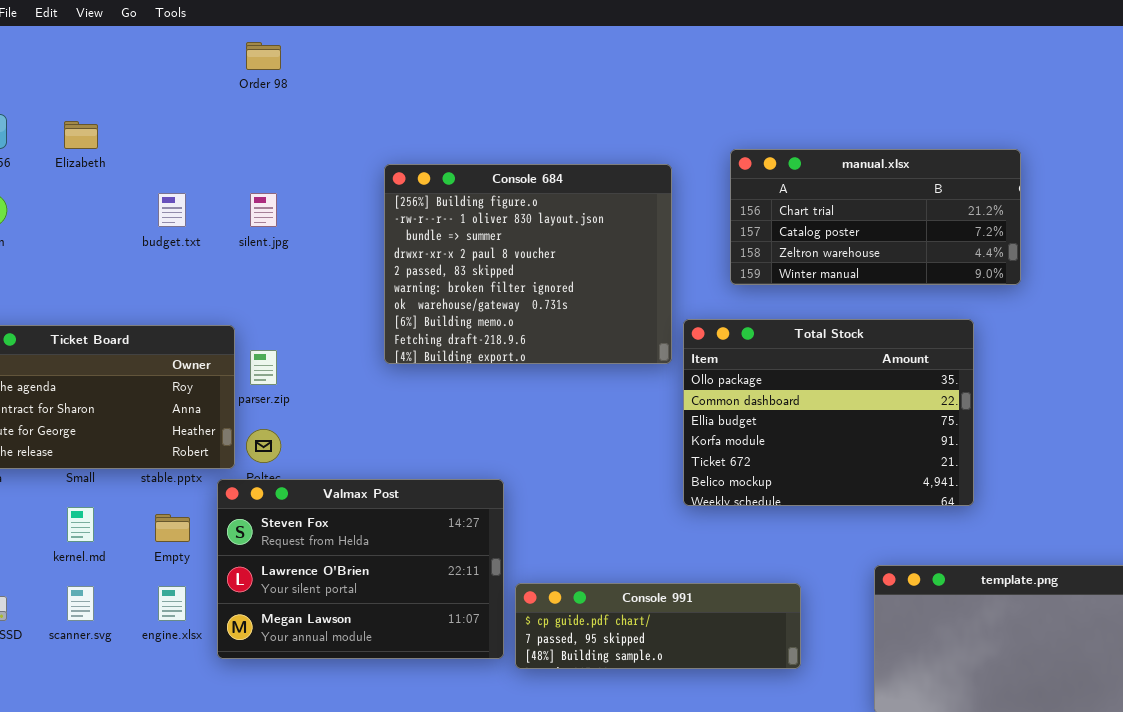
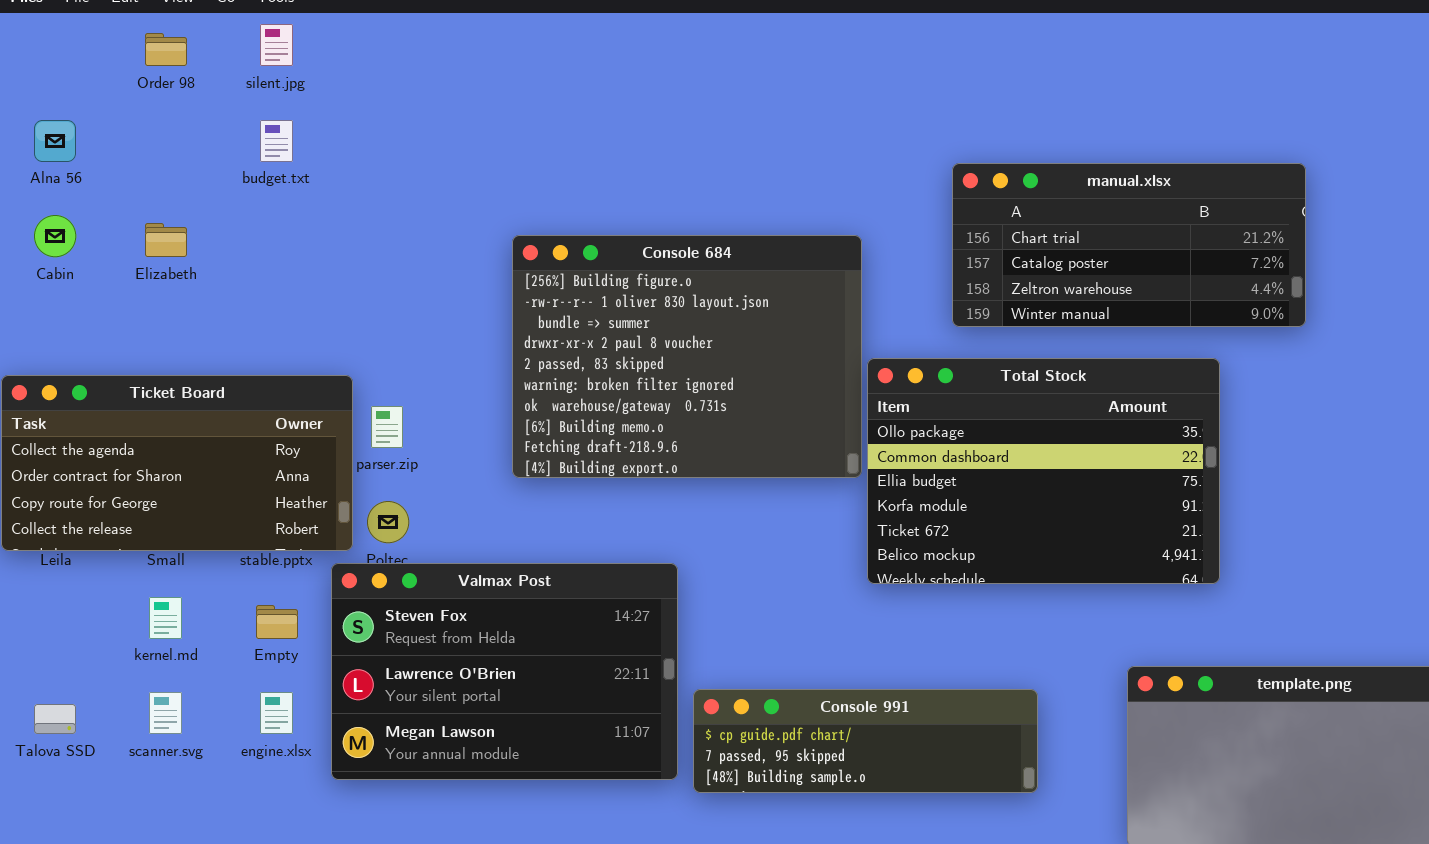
Order 98: [246,42,281,70] -> [145,33,187,66], moved
Elizabeth: [64,121,98,149] -> [145,223,187,257], moved
Console 684: [384,164,672,364] -> [512,235,862,478], moved
budget.txt: [158,193,186,227] -> [260,120,293,162], moved
silent.jpg: [250,193,277,227] -> [260,24,293,66], moved
Total Stock: [683,319,974,506] -> [867,358,1220,584], moved

